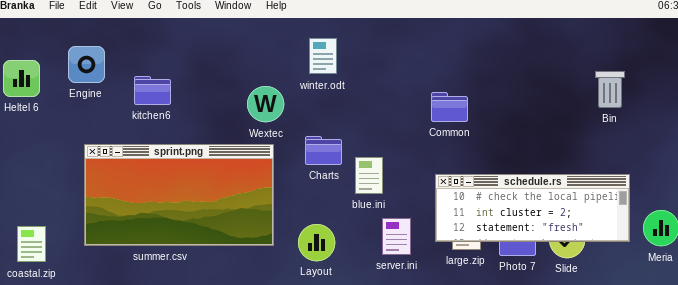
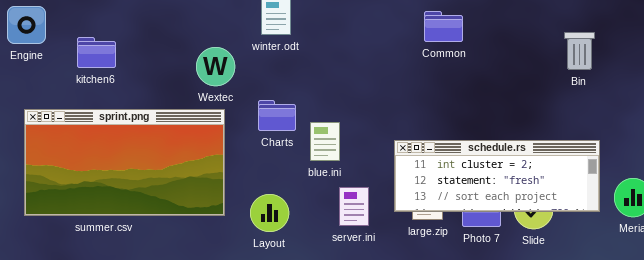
Common: [431,92,468,122] -> [424,11,463,42], moved
schedule.rs: [435,174,630,242] -> [394,140,600,212], scrolled down 1 row

